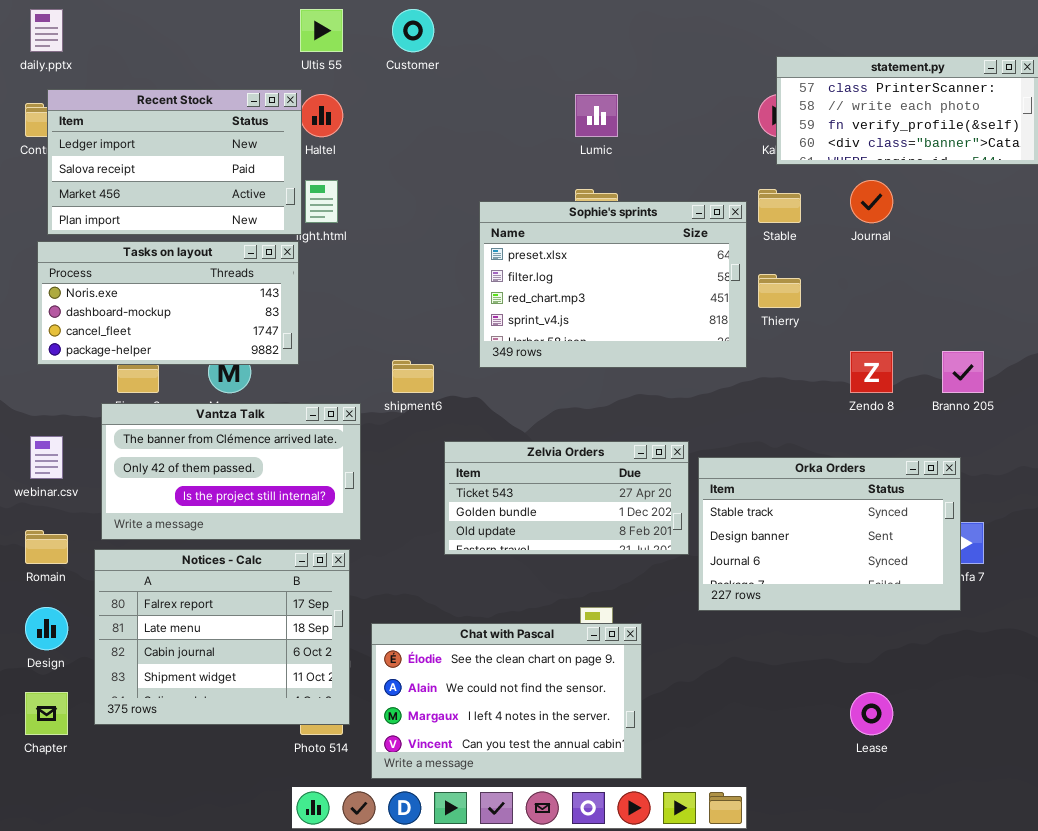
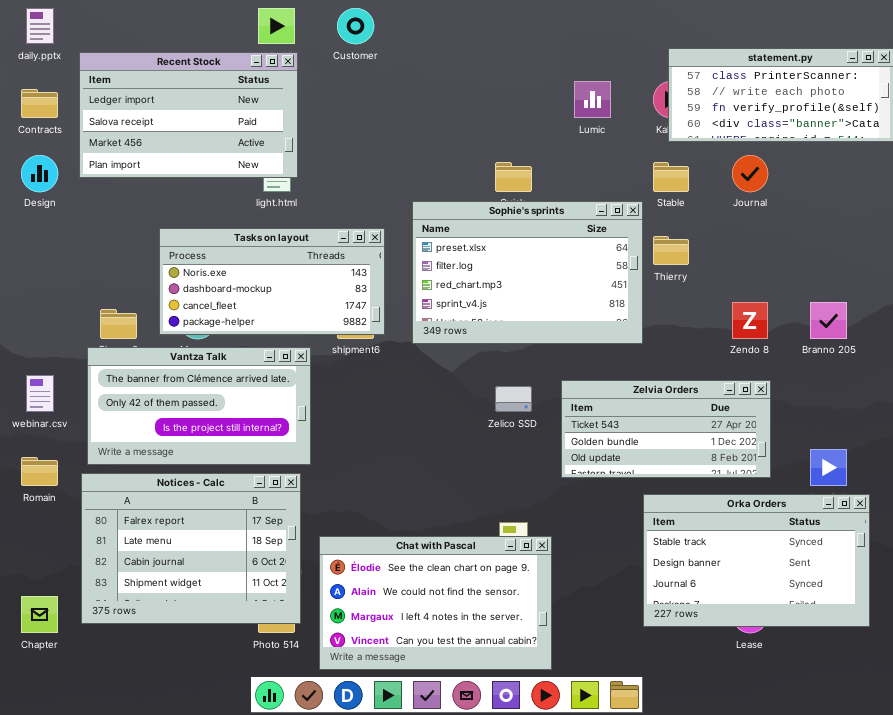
Recent Stock: [47,89,302,235] -> [79,52,298,178], moved
Lumic: [575,94,618,137] -> [574,81,611,118], moved
Sophie's sprints: [479,201,747,368] -> [412,201,643,344], moved
Tasks on layout: [37,241,299,365] -> [159,228,385,335], moved
Zelvia Orders: [444,441,689,555] -> [561,380,771,478], moved
Orka Orders: [698,457,961,611] -> [643,494,870,627], moved
Design: [25,607,68,650] -> [21,155,58,192], moved

